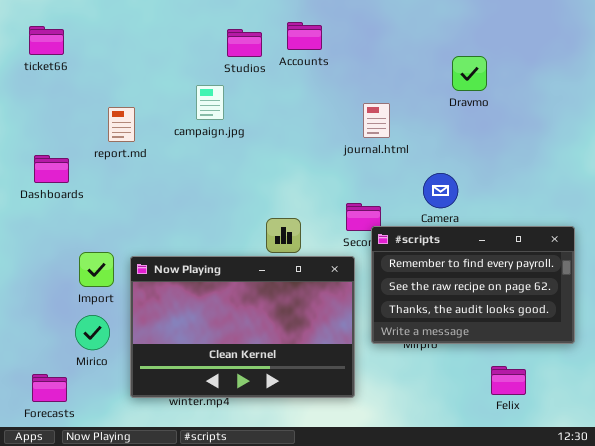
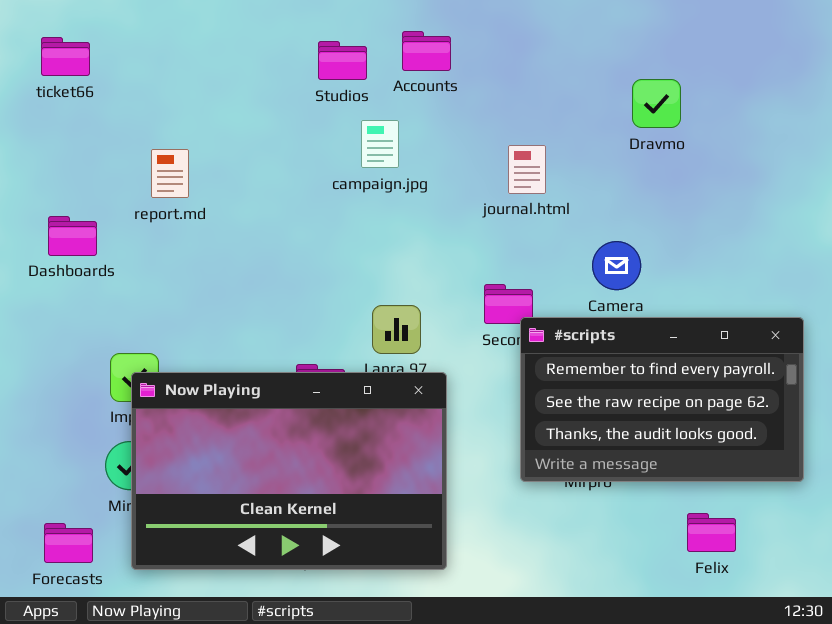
campaign.jpg: [196,85,224,120] -> [361,120,399,168], moved
Now Playing: [130,256,355,398] -> [131,372,447,570], moved

